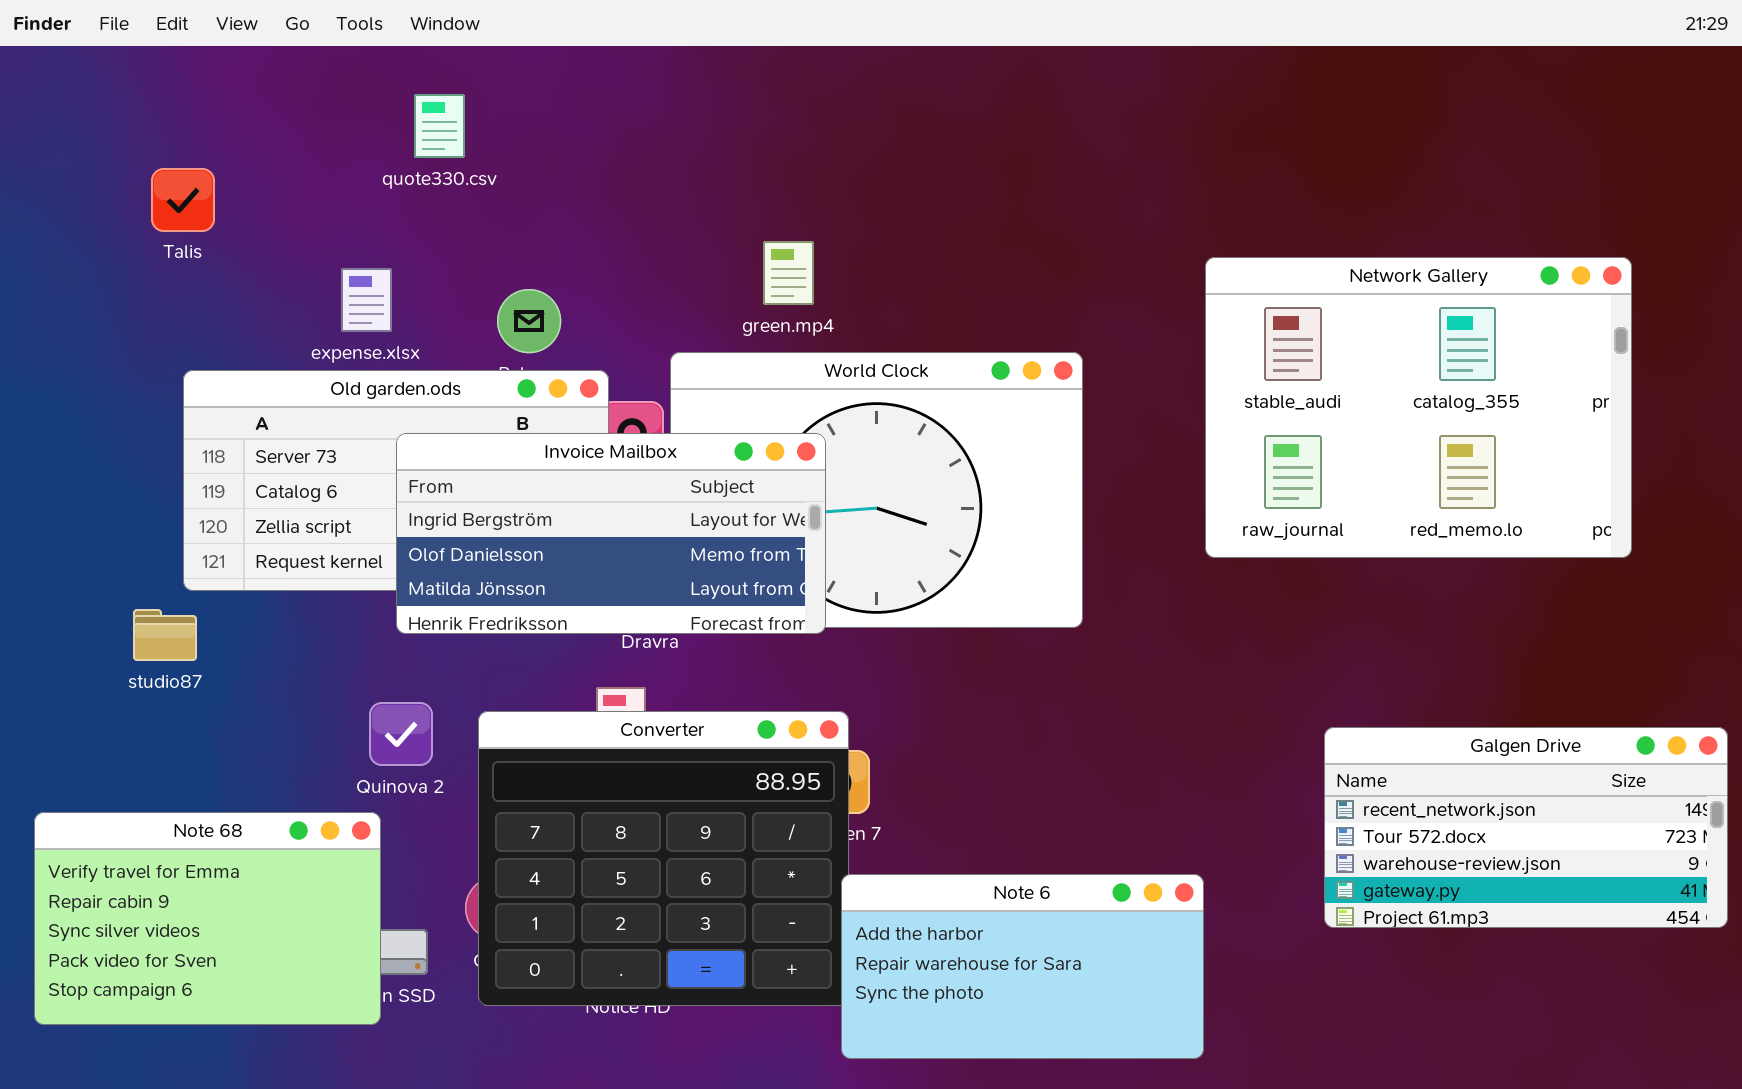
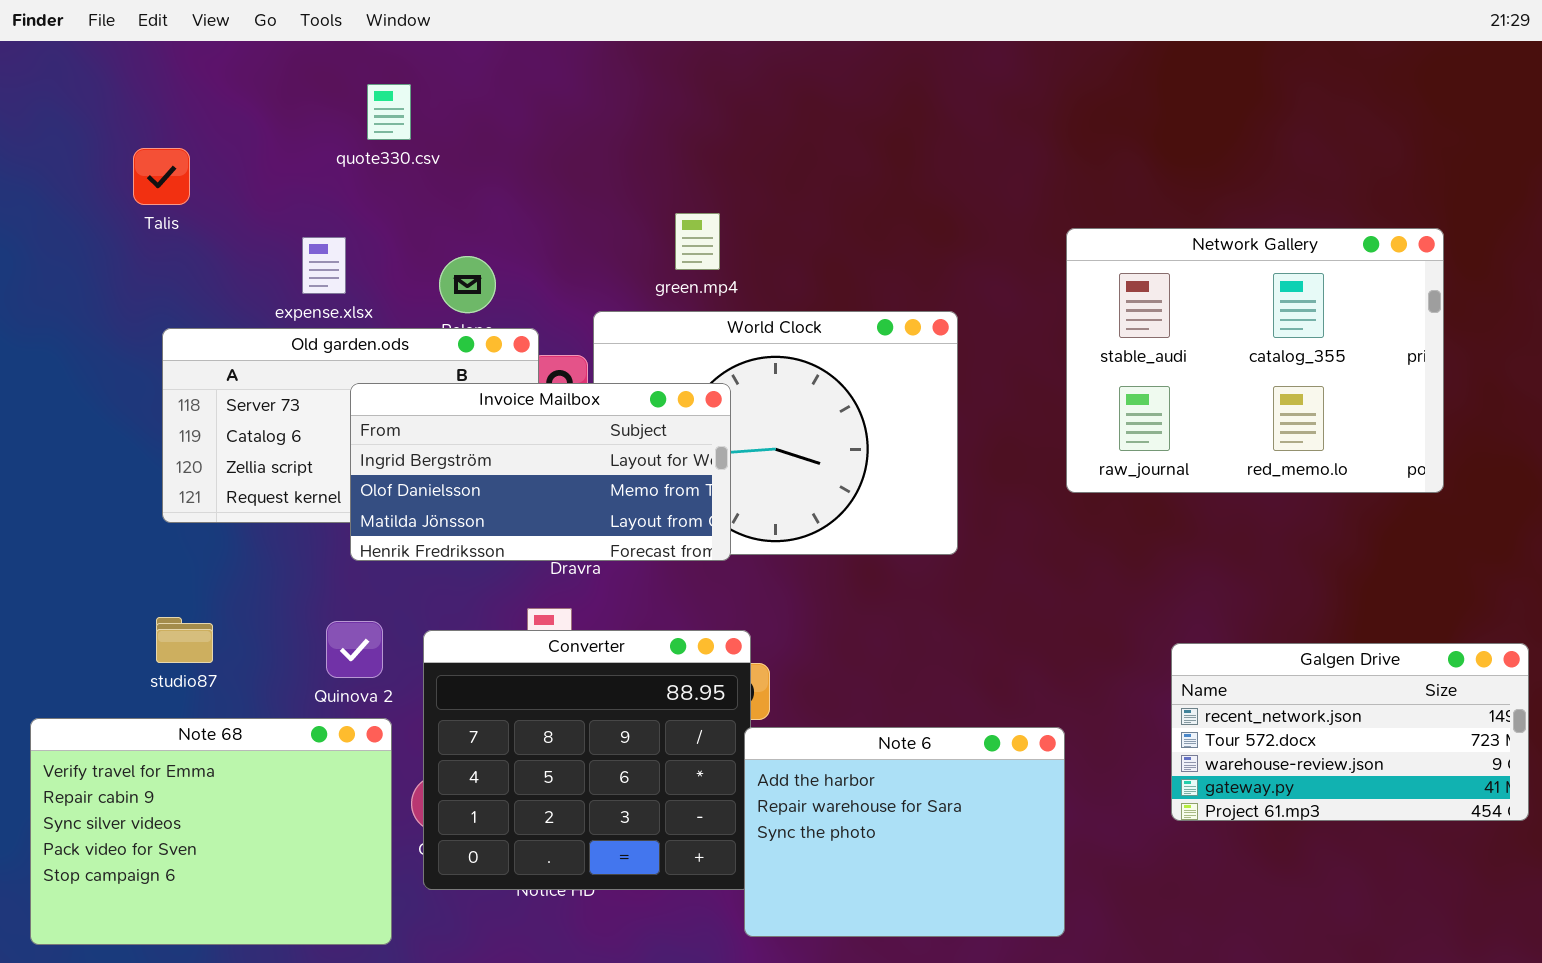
studio87: [133,609,197,661] -> [156,617,213,663], moved
Note 68: [34,812,381,1025] -> [30,718,392,945], resized
Note 6: [841,874,1204,1059] -> [744,727,1065,937], resized

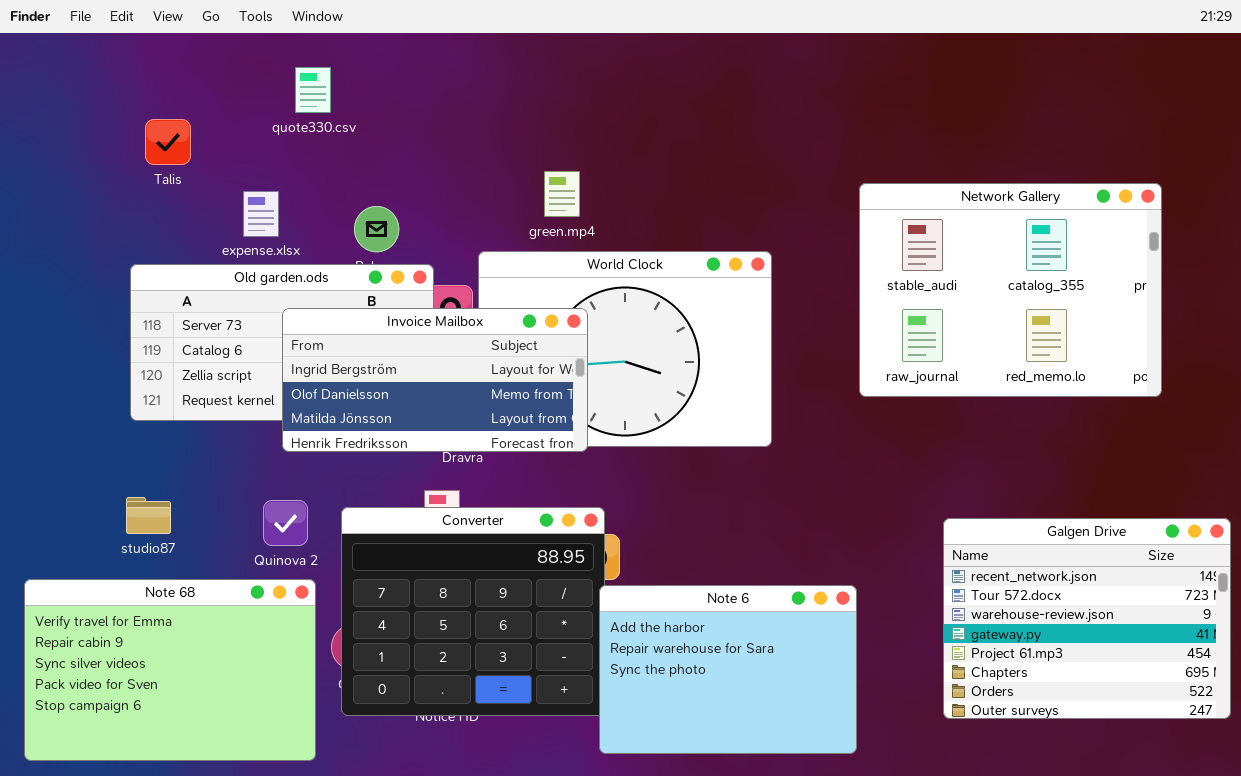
Talis: [133,148,190,205] -> [145,119,191,165], moved
Galgen Drive: [1171,643,1529,821] -> [943,518,1231,719], resized

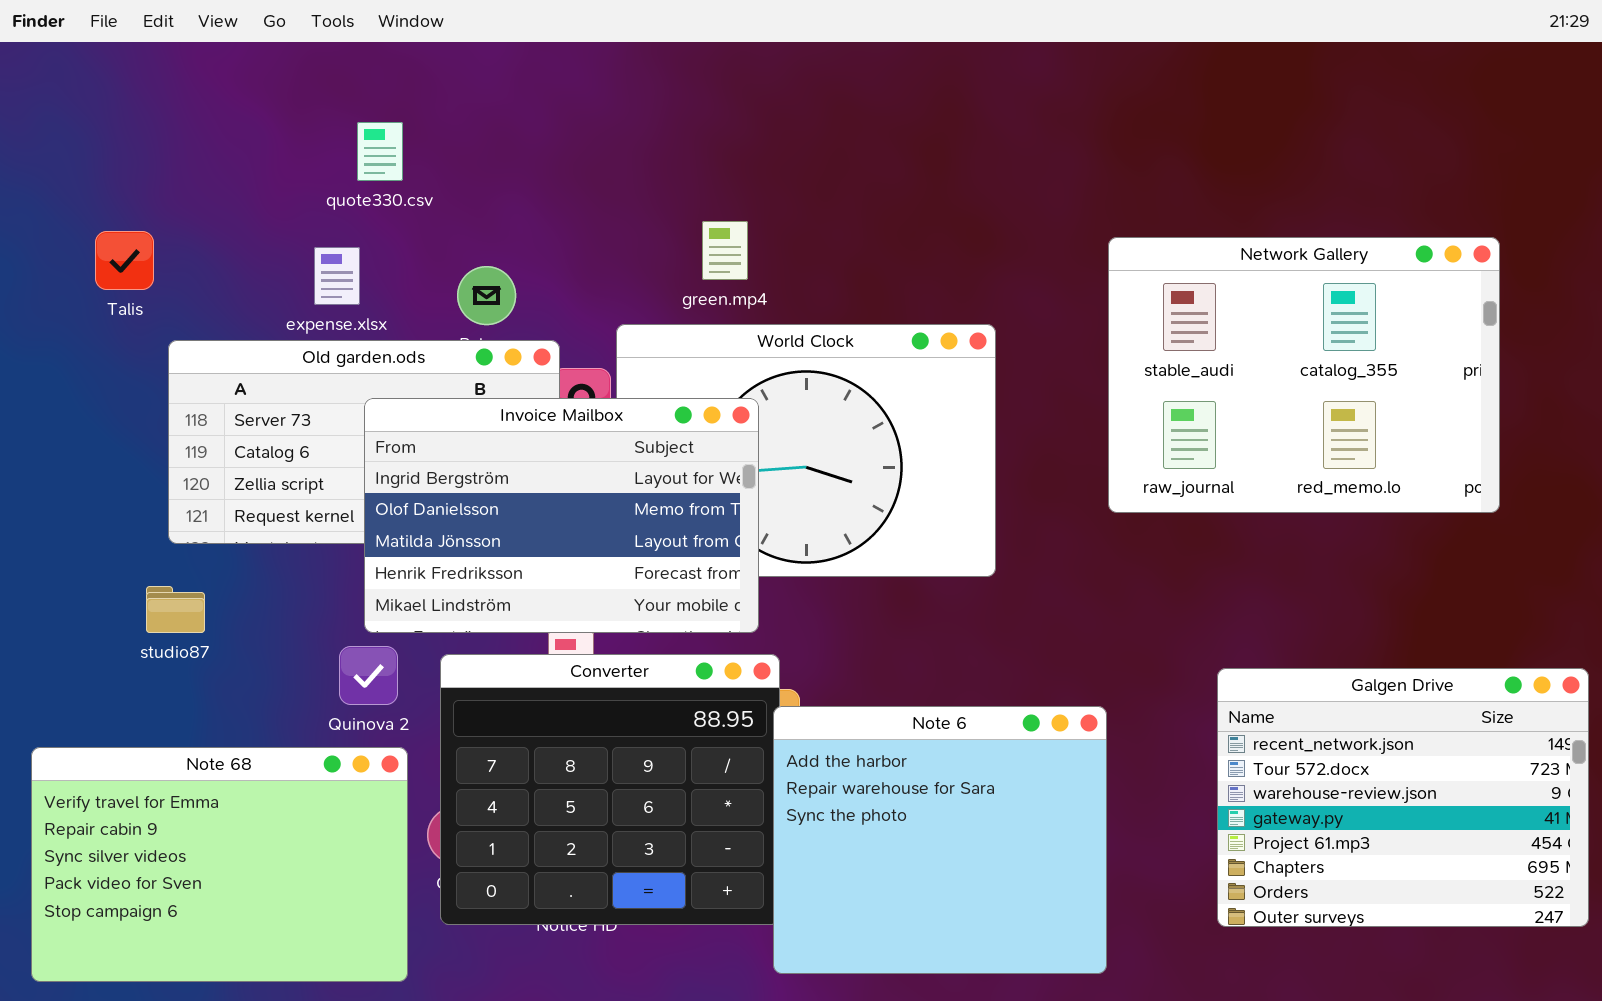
quote330.csv: [295,67,331,113] -> [357,122,403,181], moved
Talis: [145,119,191,165] -> [95,231,154,290], moved
Invoice Mailbox: [282,308,588,452] -> [364,398,759,633], resized
studio87: [126,497,171,534] -> [146,586,205,633], moved
Note 6: [599,585,857,754] -> [773,706,1107,974], resized

